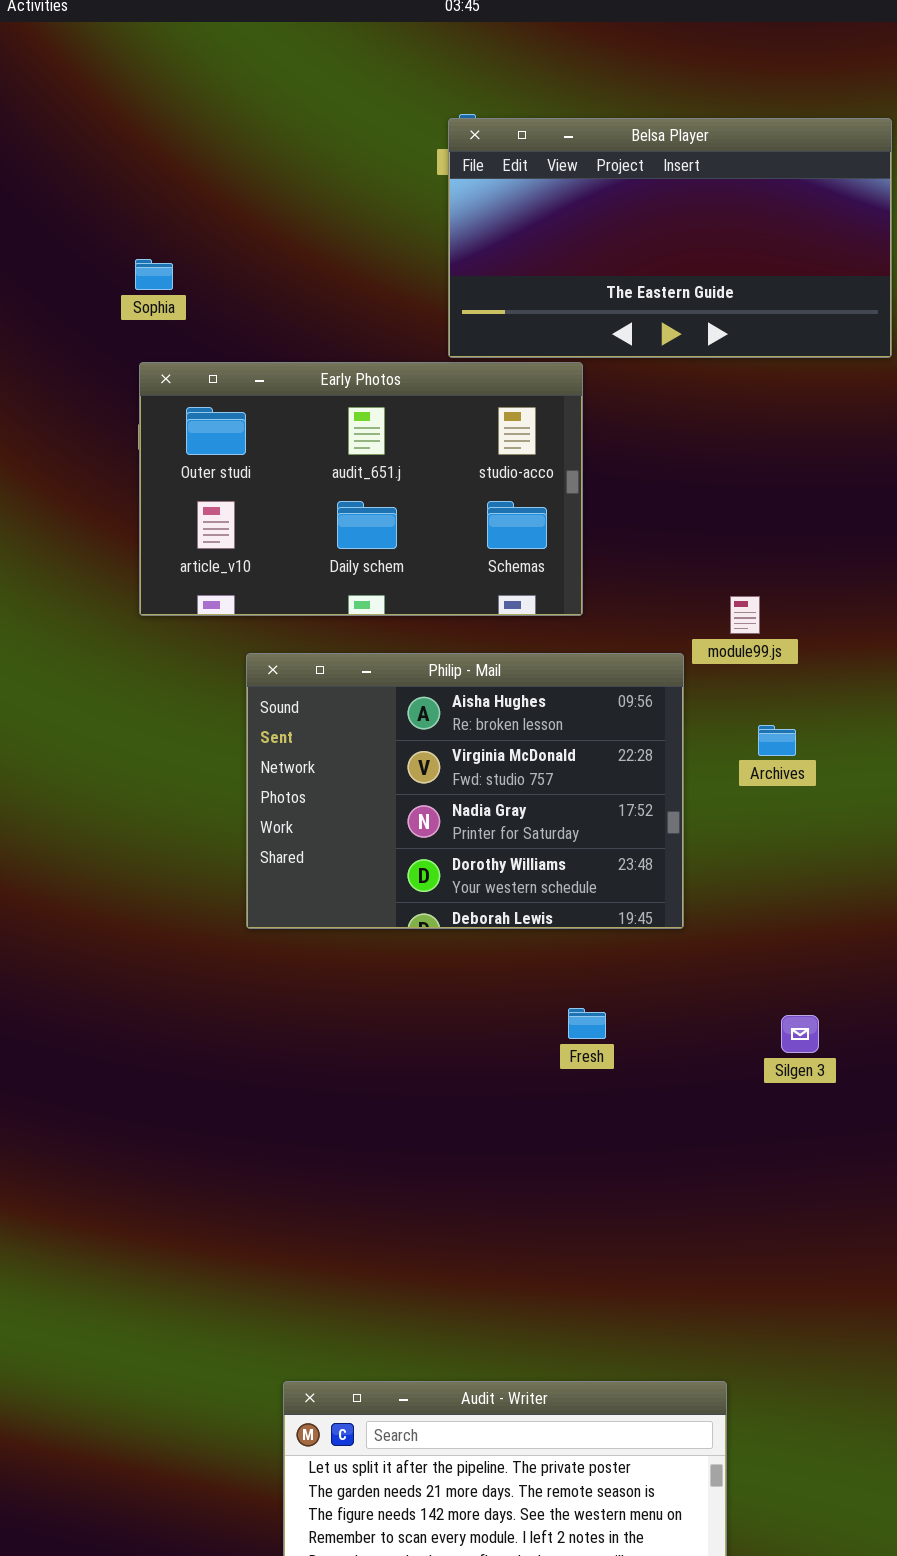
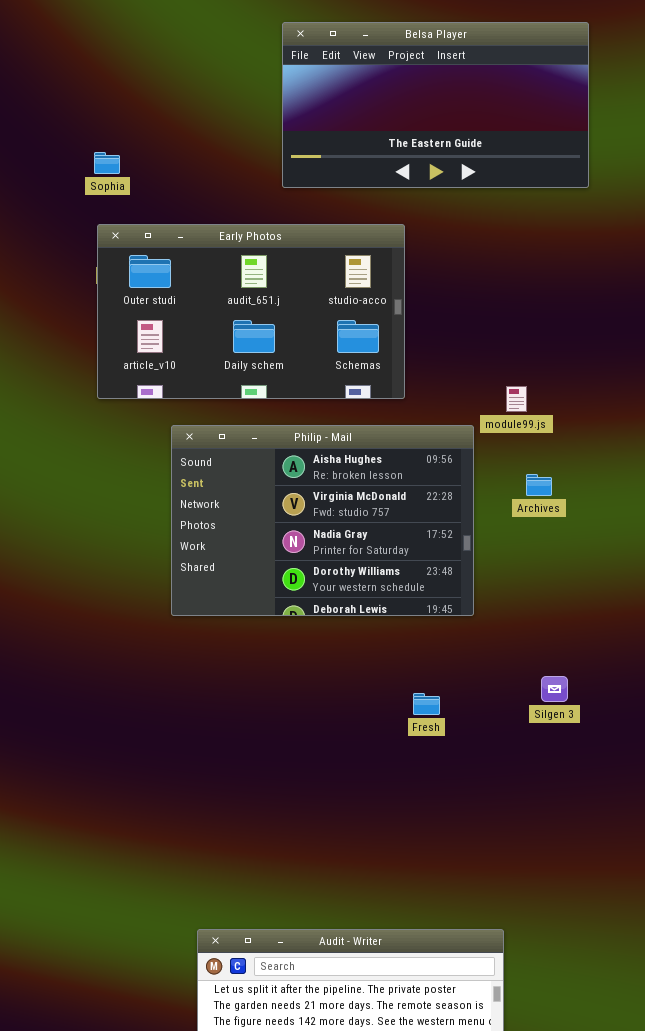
Belsa Player: [448,118,892,358] -> [282,22,589,188], moved
Fresh: [568,1008,606,1039] -> [413,693,440,715], moved

